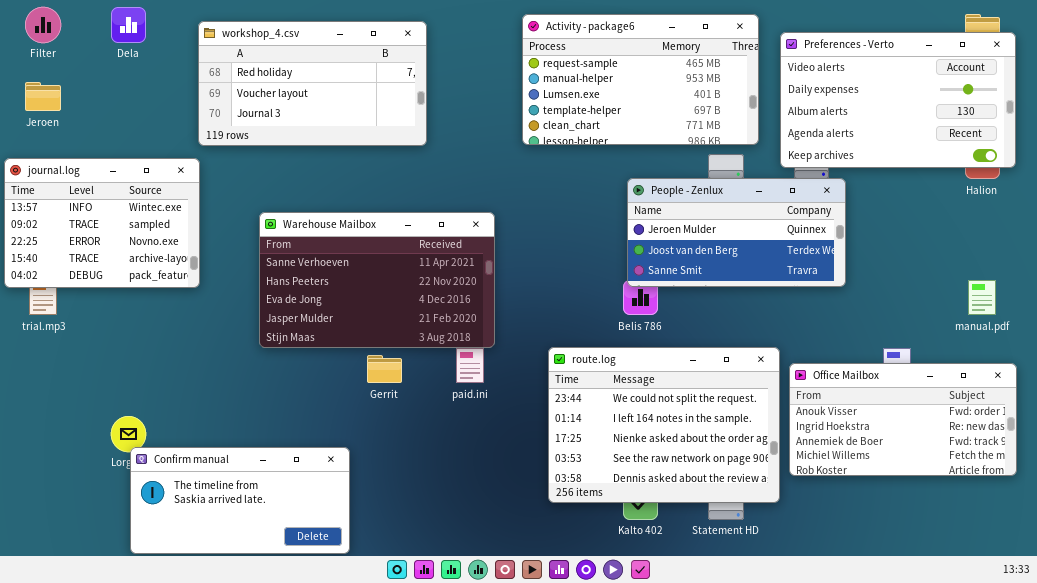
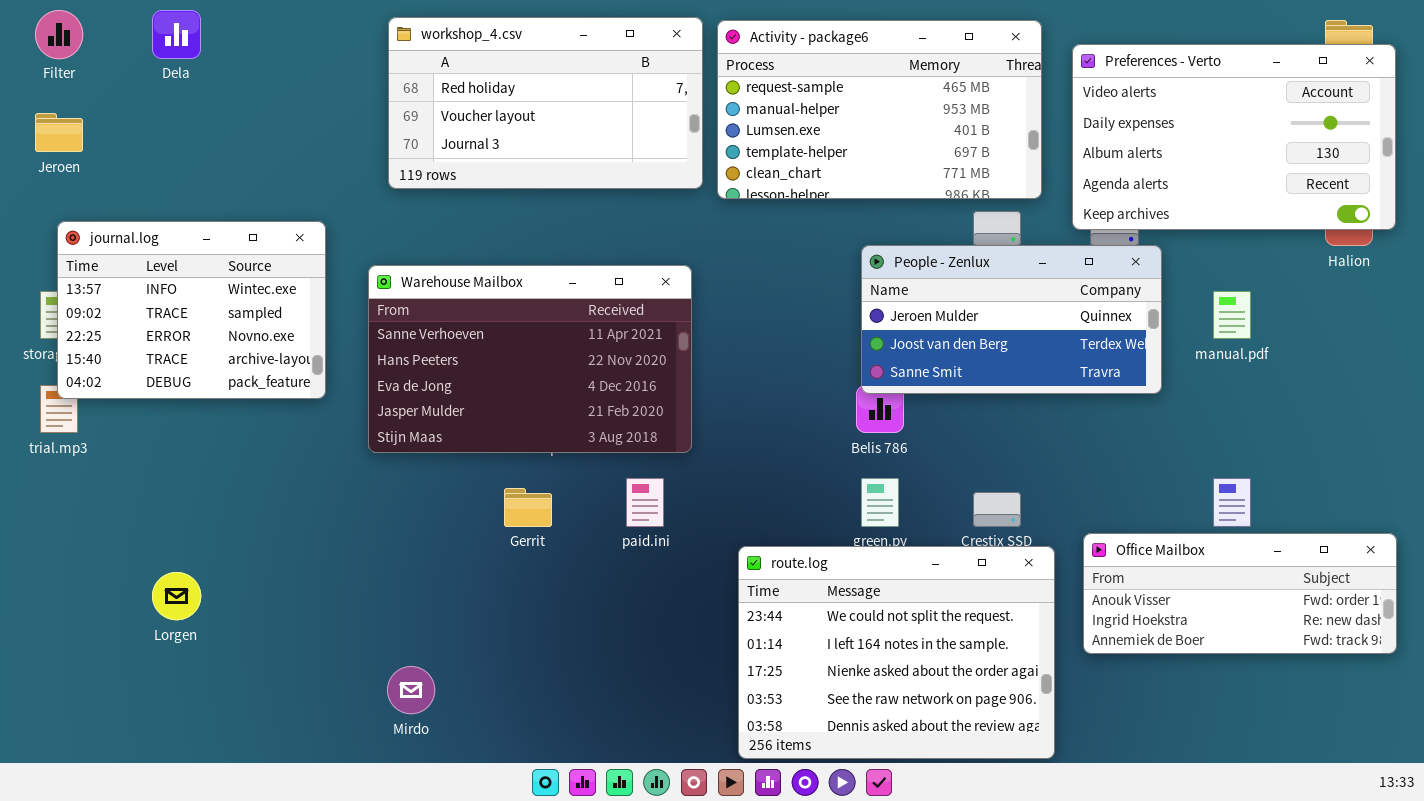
workshop_4.csv: [198,21,427,146] -> [388,17,703,189], moved
journal.log: [4,158,200,288] -> [57,221,326,399], moved
Warehouse Mailbox: [259,212,495,348] -> [368,265,692,453], moved
manual.pdf: [968,280,996,315] -> [1213,291,1251,339], moved
route.log: [548,347,780,503] -> [738,546,1055,759], moved
Office Mailbox: [789,363,1017,476] -> [1083,533,1397,654], resized
Confirm manual: [130,447,350,554] -> none, closed

